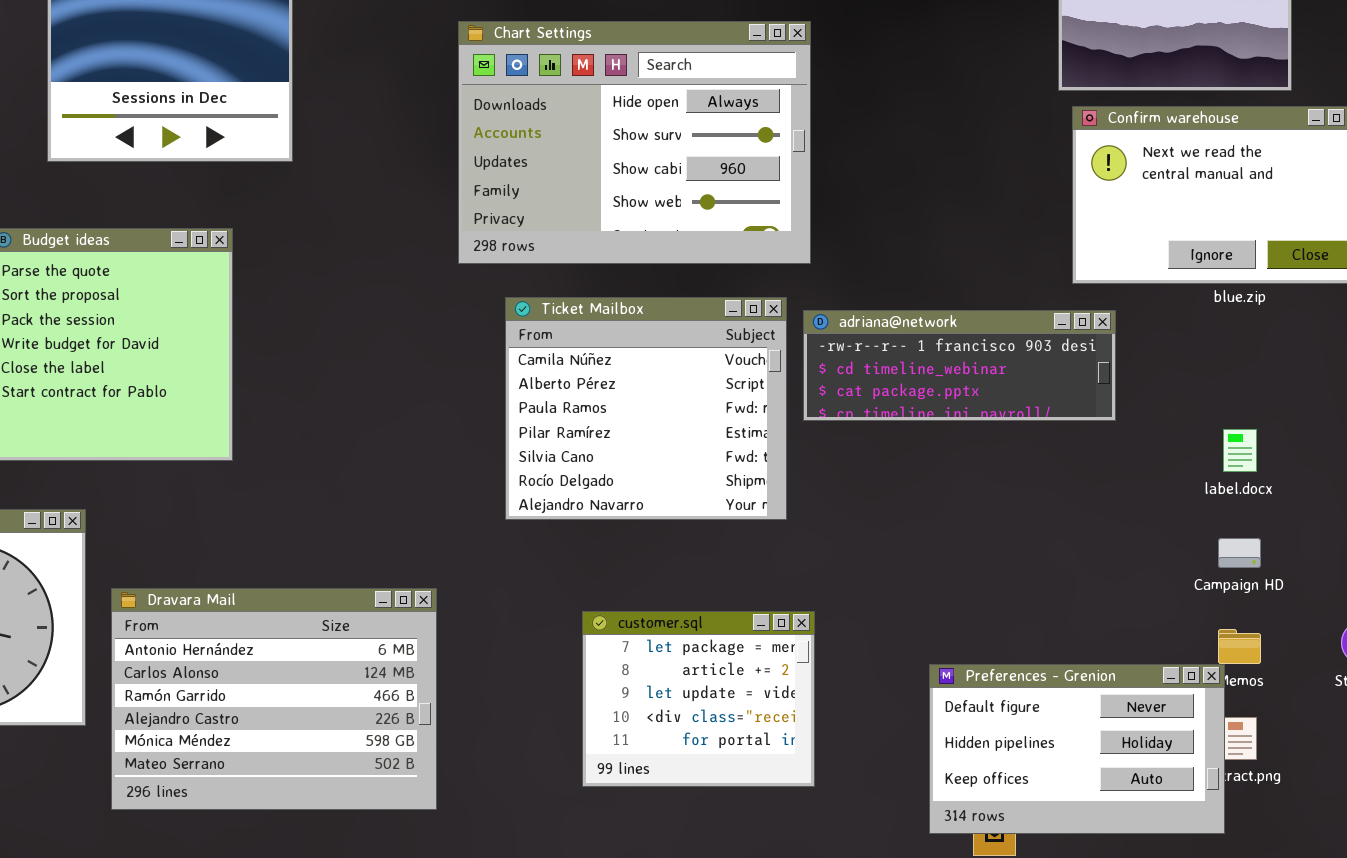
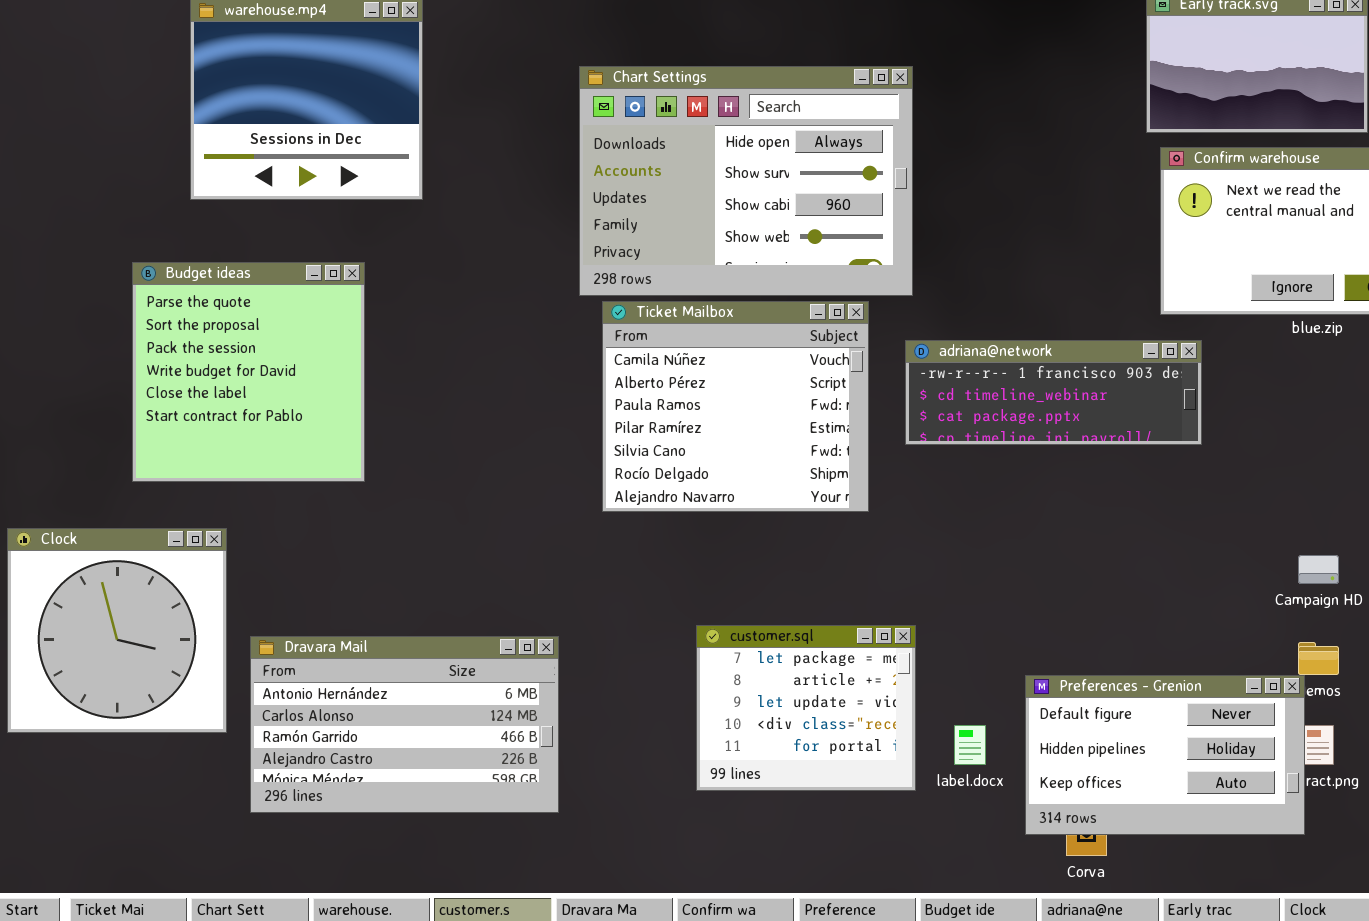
Ticket Mailbox: [505,297,787,520] -> [602,301,869,512], moved
label.docx: [1223,429,1257,472] -> [954,725,986,765], moved
Dravara Mail: [111,588,437,810] -> [250,636,559,813], resized

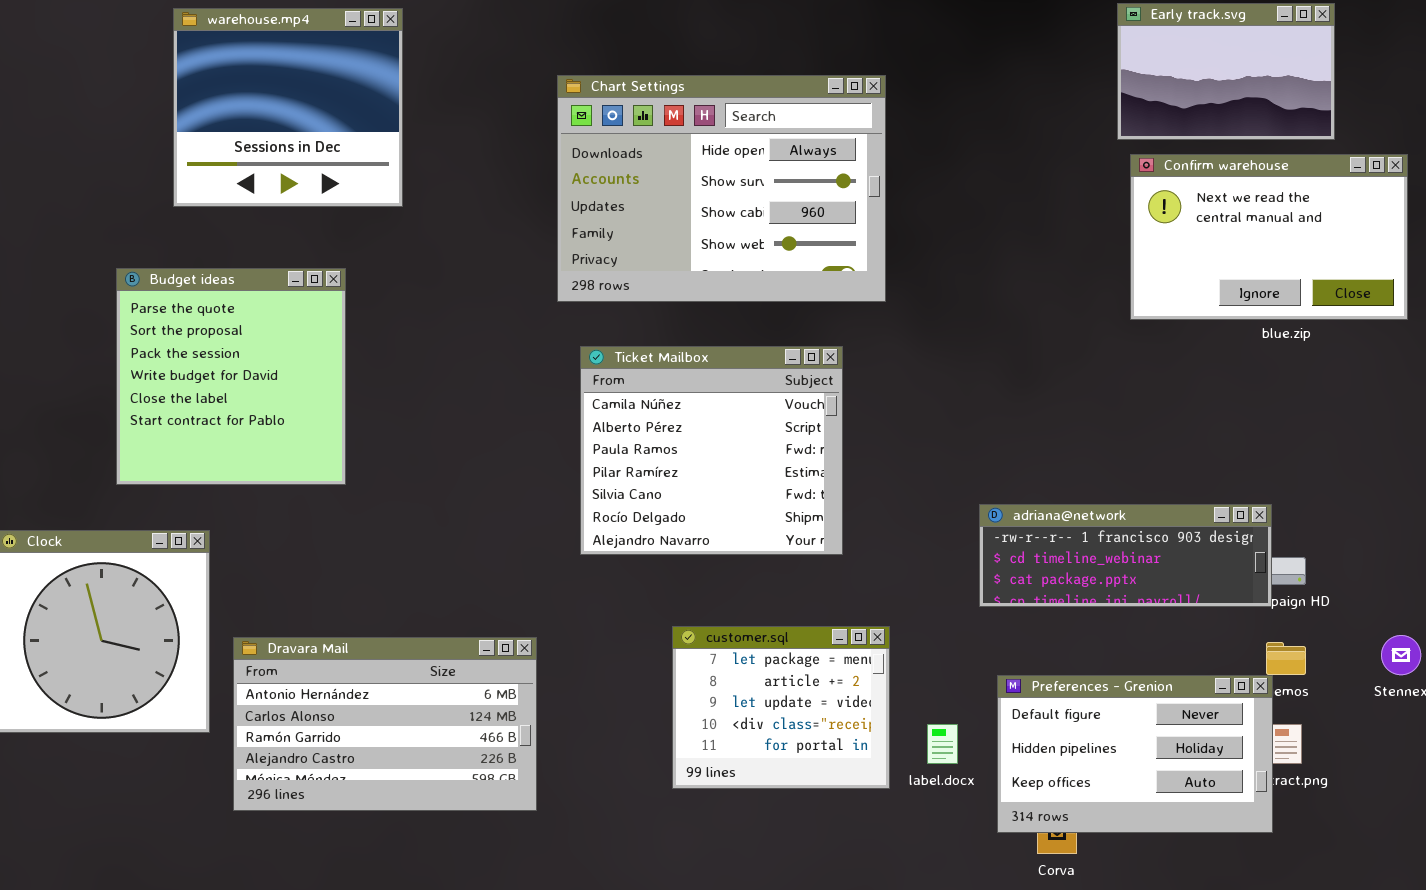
Ticket Mailbox: [602,301,869,512] -> [580,346,843,555], moved
adriana@network: [905,340,1202,445] -> [979,504,1272,607], moved

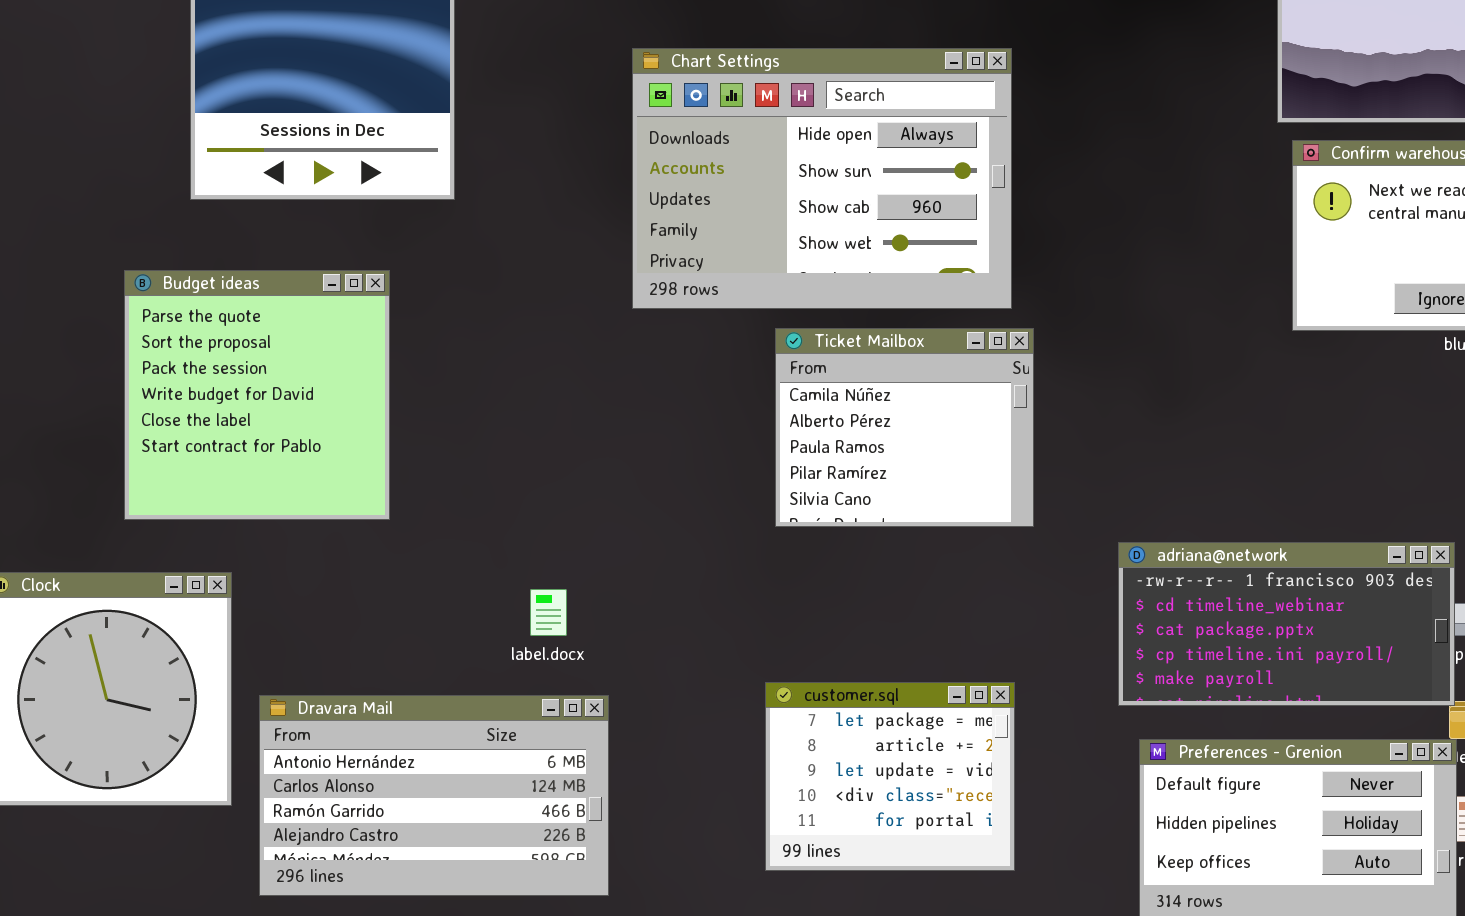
Ticket Mailbox: [580,346,843,555] -> [775,328,1034,527], moved, resized
adriana@network: [979,504,1272,607] -> [1118,542,1455,706], resized
label.docx: [927,724,958,764] -> [530,589,567,636], moved

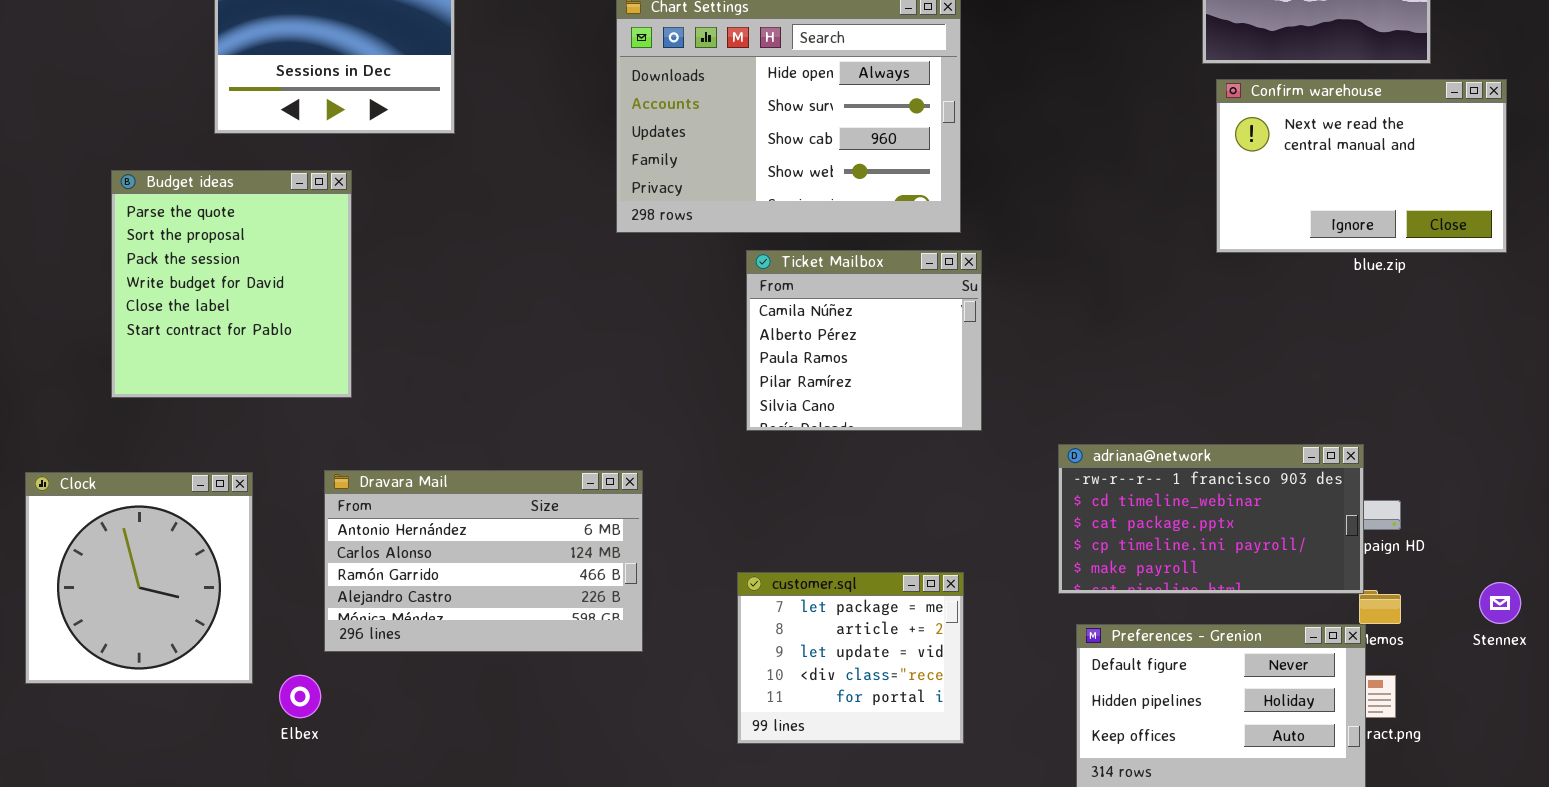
Budget ideas: [124,270,390,520] -> [111,170,352,398], moved
Dravara Mail: [259,695,609,896] -> [324,470,643,652], moved

